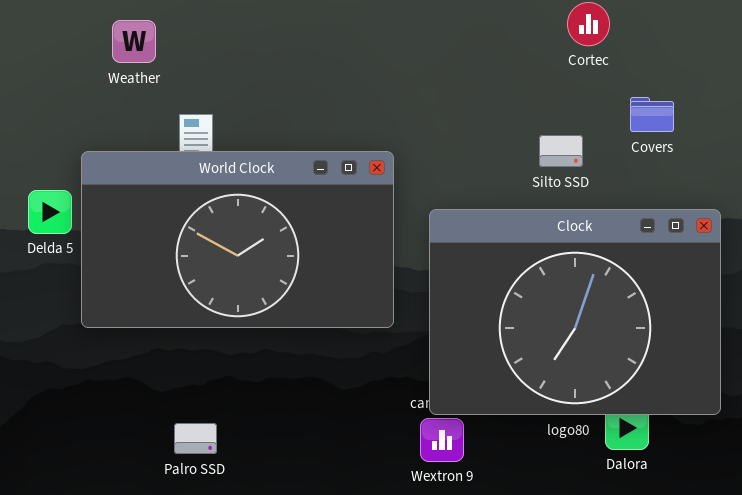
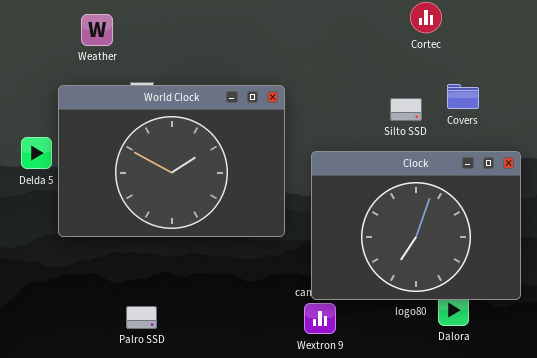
Covers: [630,97,674,132] -> [447,84,479,109], moved
World Clock: [81,151,394,328] -> [58,85,285,237], resized

